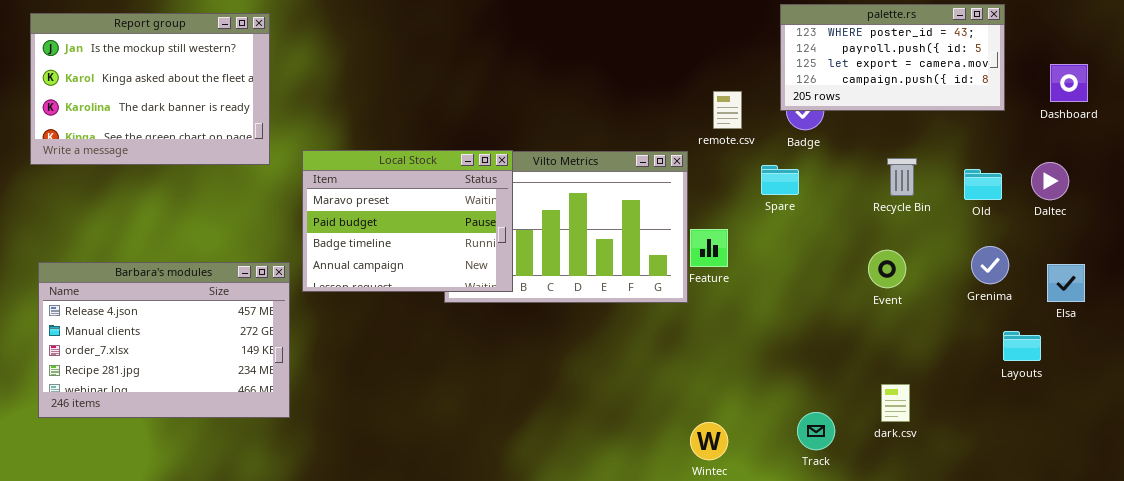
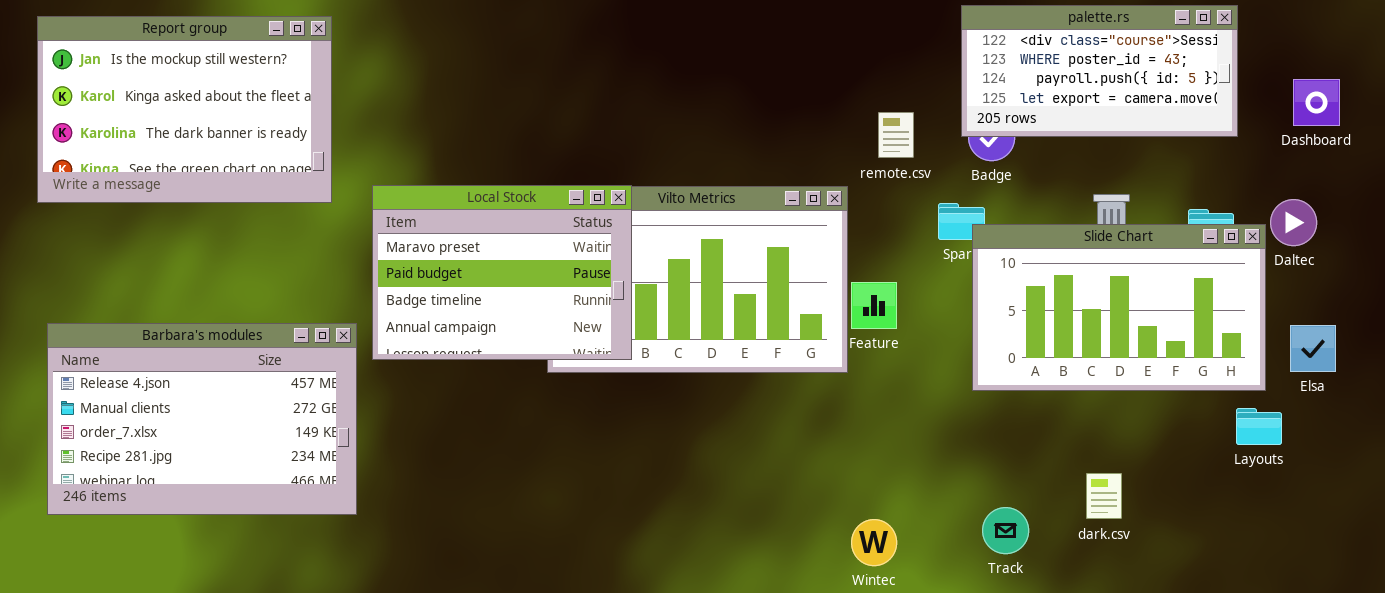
palette.rs: [780,4,1005,111] -> [961,5,1238,137], scrolled up 1 row
Slide Chart: none -> [972,224,1266,391], opened

